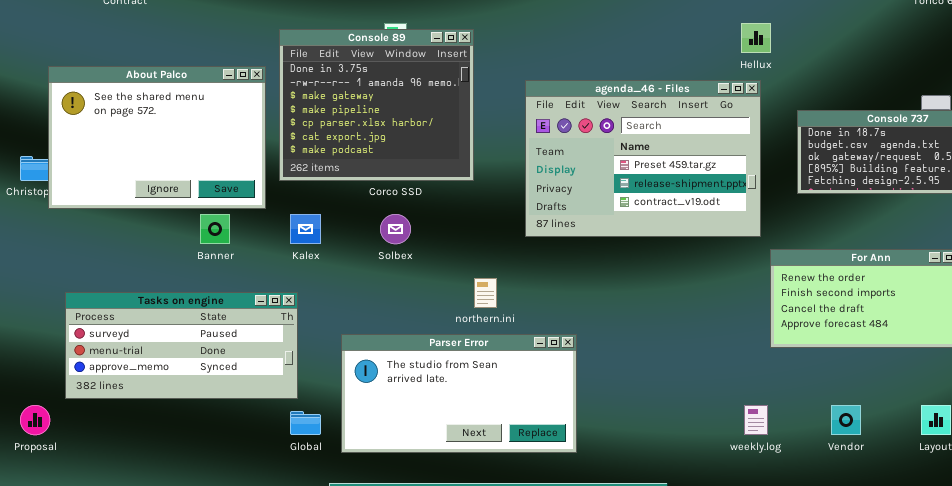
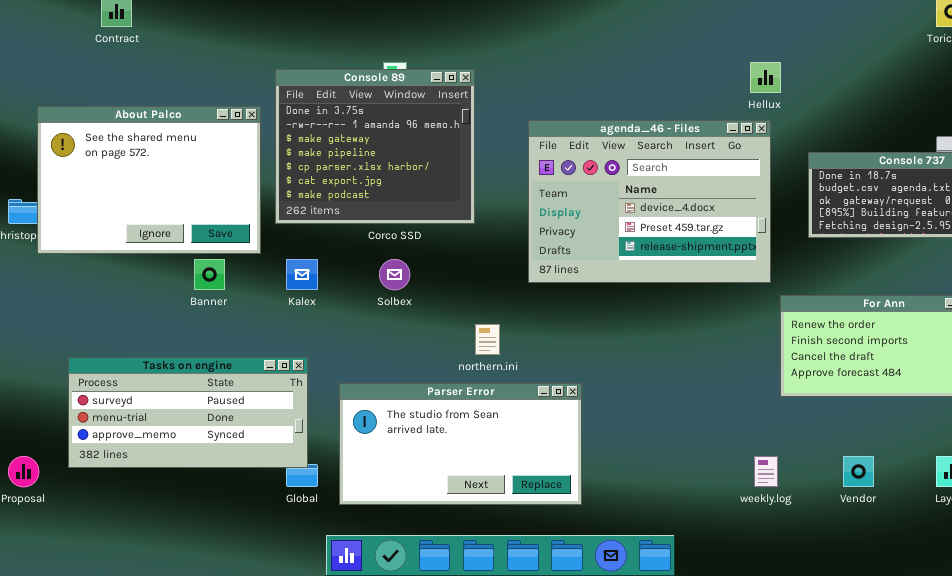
agenda_46 - Files: [525,80,761,237] -> [528,120,771,283], scrolled up 1 row
Tasks on engine: [65,292,298,399] -> [68,357,308,468], moved

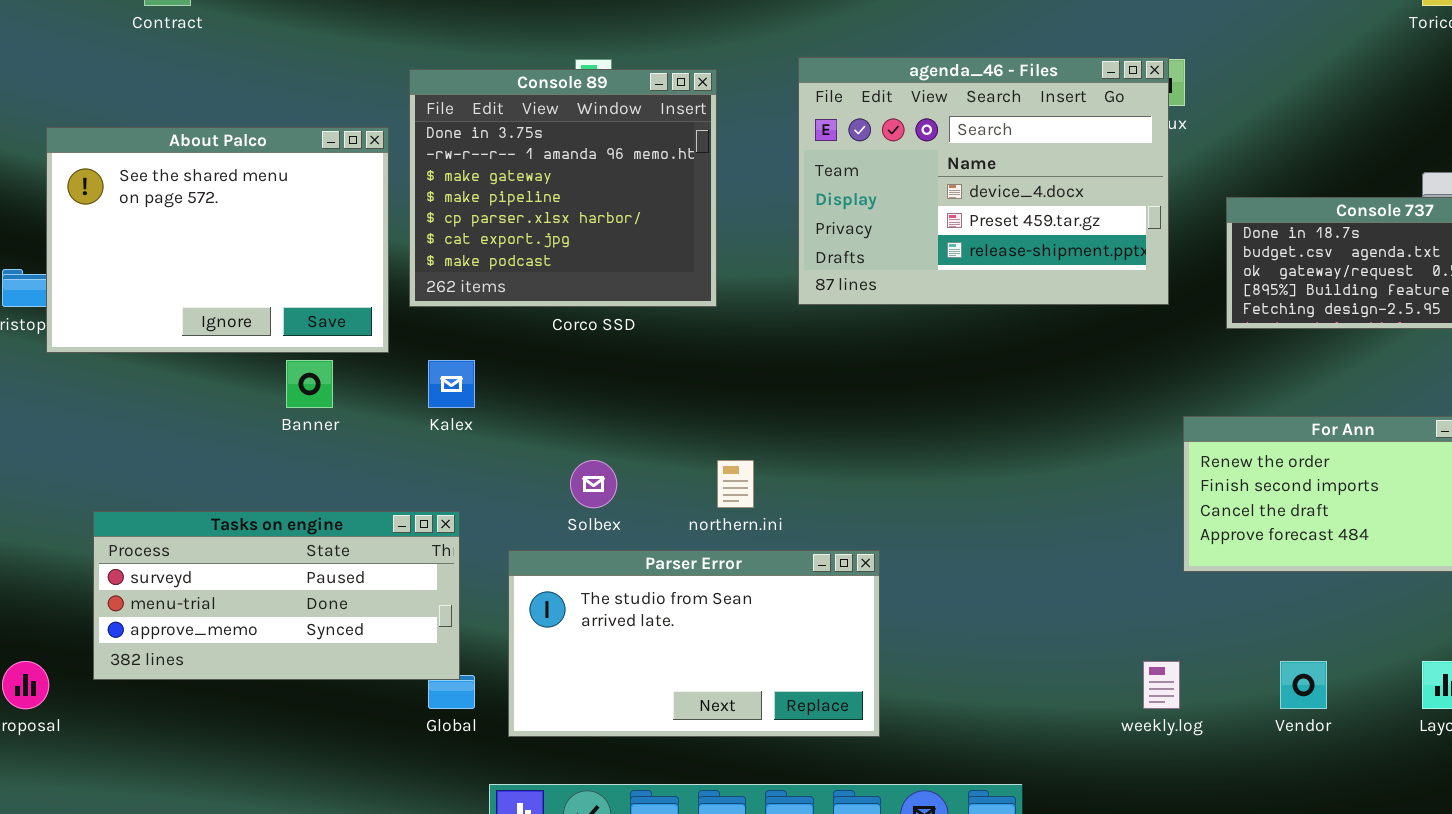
agenda_46 - Files: [528,120,771,283] -> [798,57,1169,305], moved
Solbex: [379,259,410,290] -> [570,460,617,508], moved

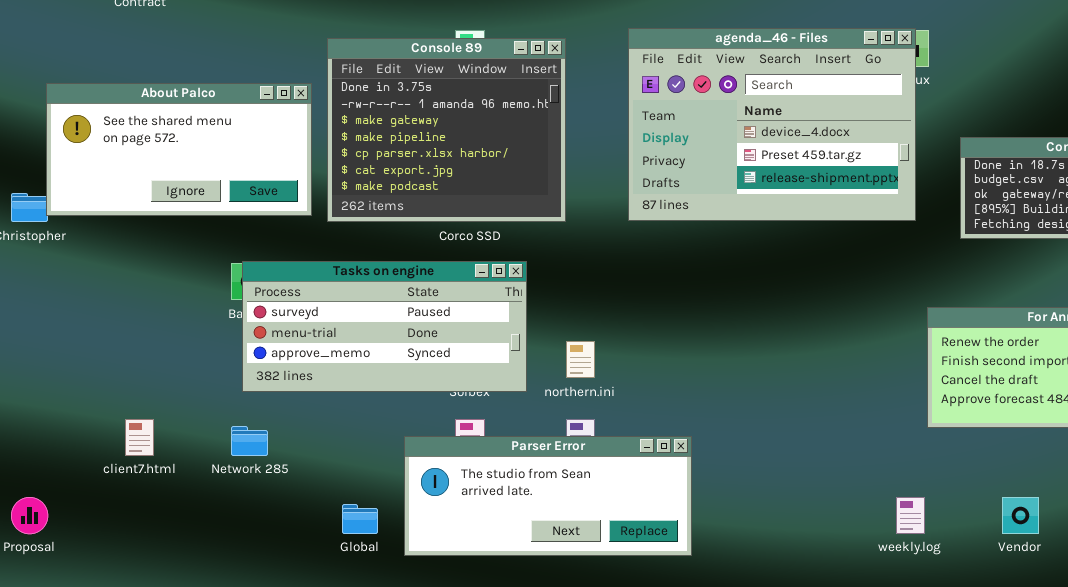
About Palco: [46,127,389,353] -> [46,83,312,216], resized
Tasks on engine: [93,511,460,680] -> [242,261,527,392], moved
Parser Error: [508,550,880,737] -> [404,436,692,556], resized

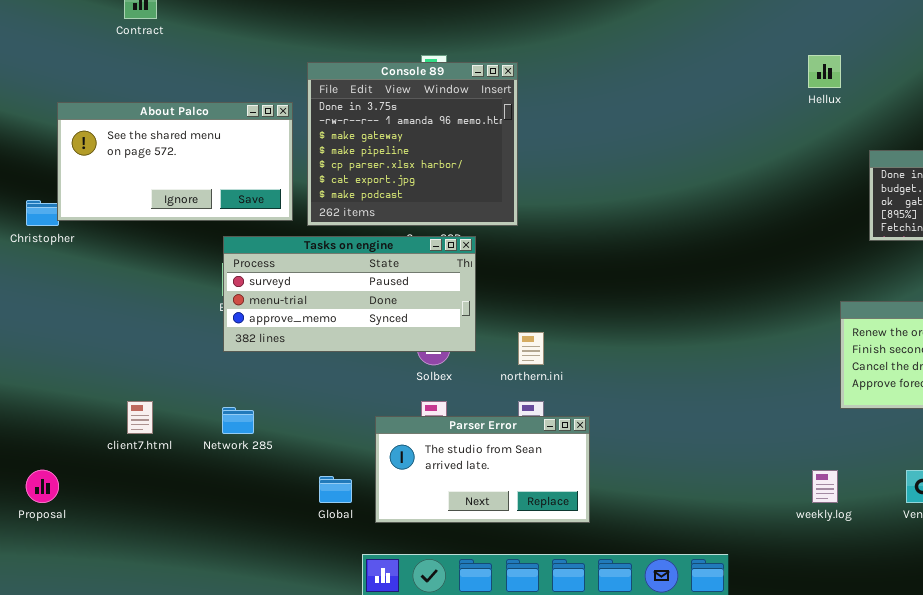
agenda_46 - Files: [628,28,916,221] -> none, closed
Tasks on engine: [242,261,527,392] -> [223,236,476,352], moved
Parser Error: [404,436,692,556] -> [375,416,590,523], resized

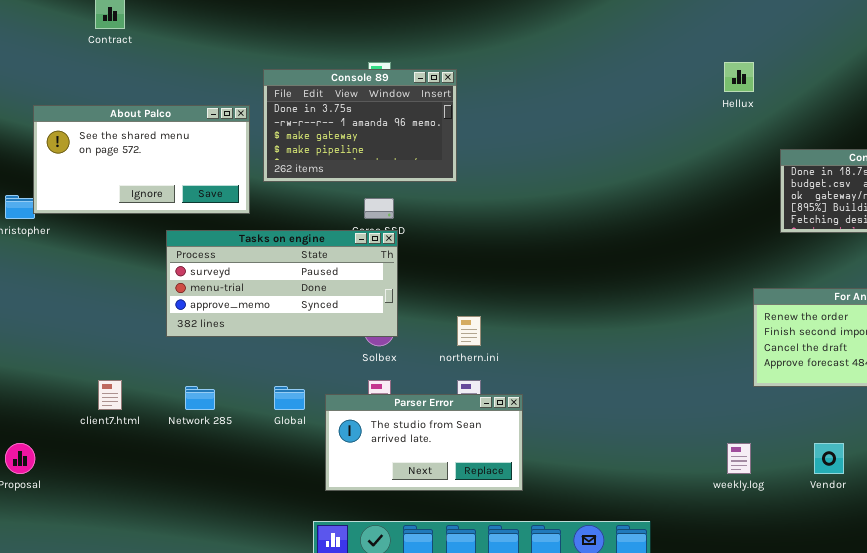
Console 89: [307,62,518,226] -> [263,69,457,182], resized
Tasks on engine: [223,236,476,352] -> [166,230,398,337], moved
Global: [319,476,352,503] -> [274,386,305,410], moved

